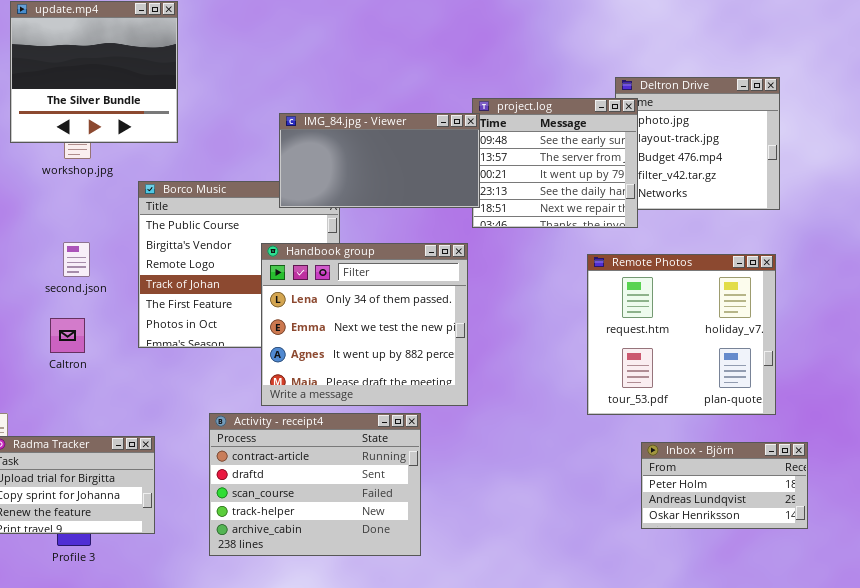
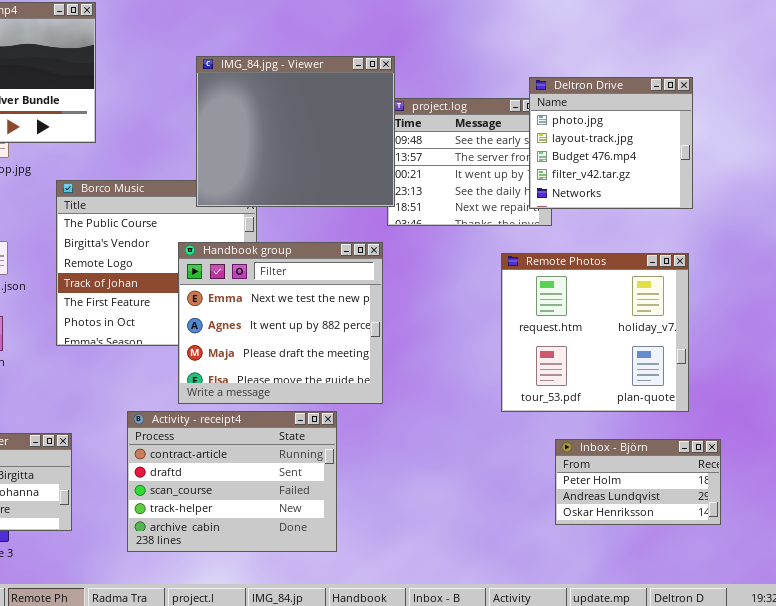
Deltron Drive: [615,77,780,210] -> [529,77,693,209], raised
IMG_84.jpg - Viewer: [279,113,480,208] -> [196,56,395,207], resized
Handbook group: [261,243,468,406] -> [178,242,383,404], scrolled down 1 row

